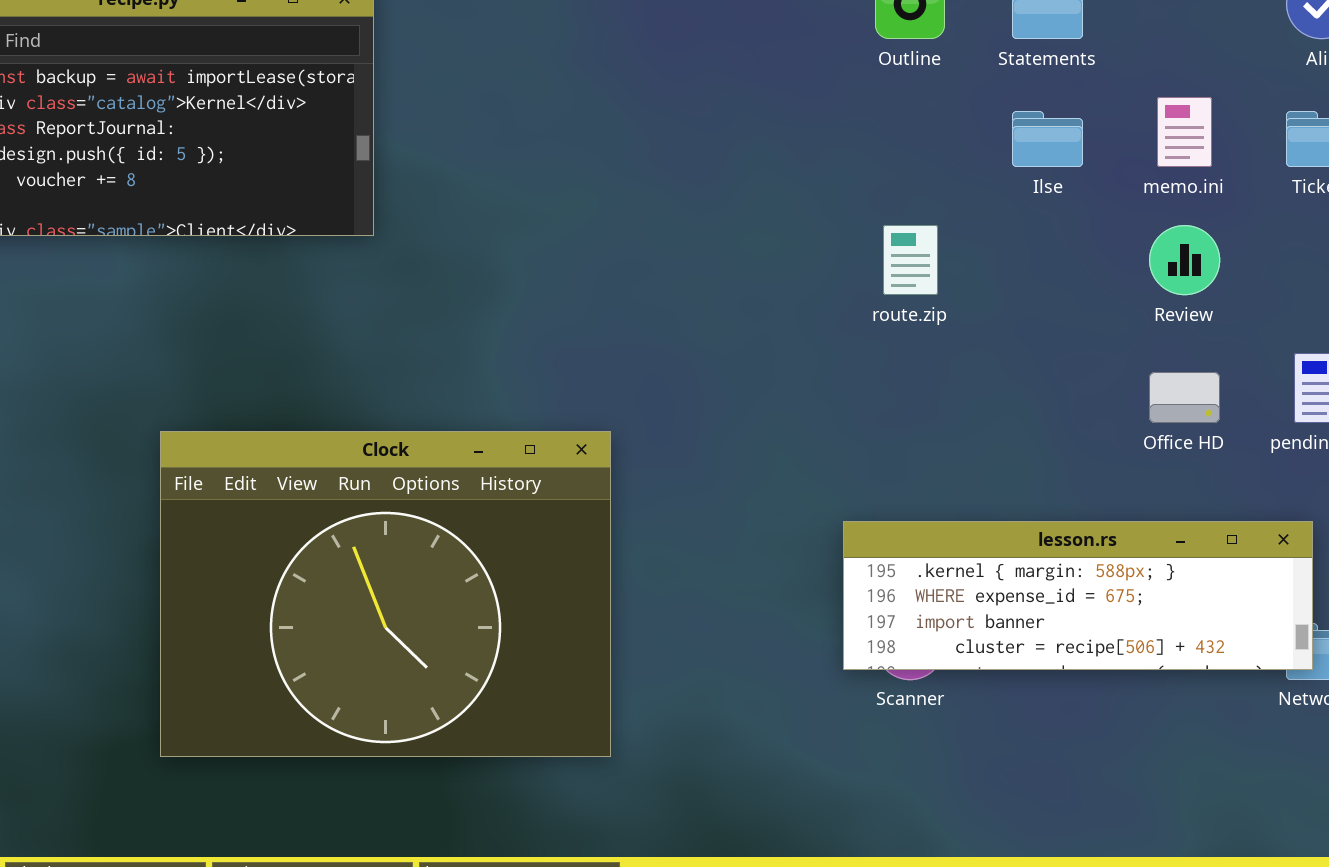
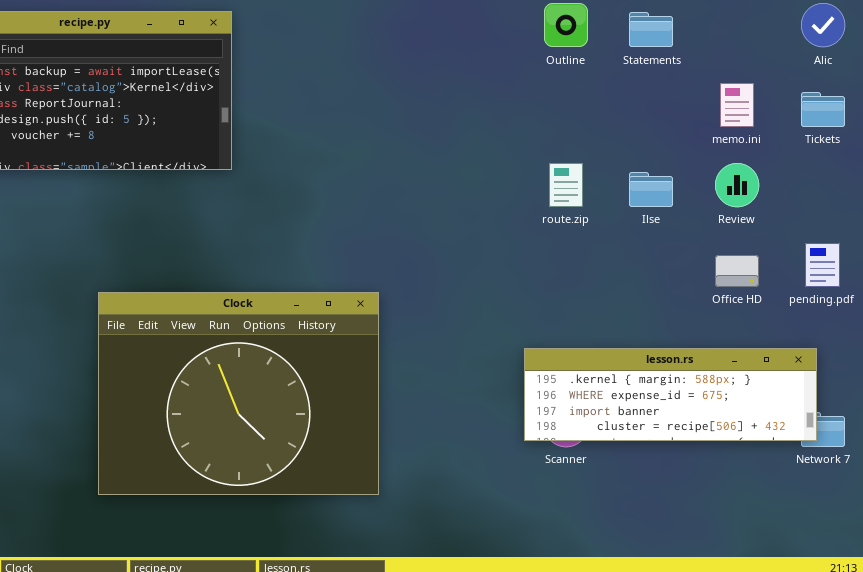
Ilse: [1012,111,1083,167] -> [629,172,673,207], moved

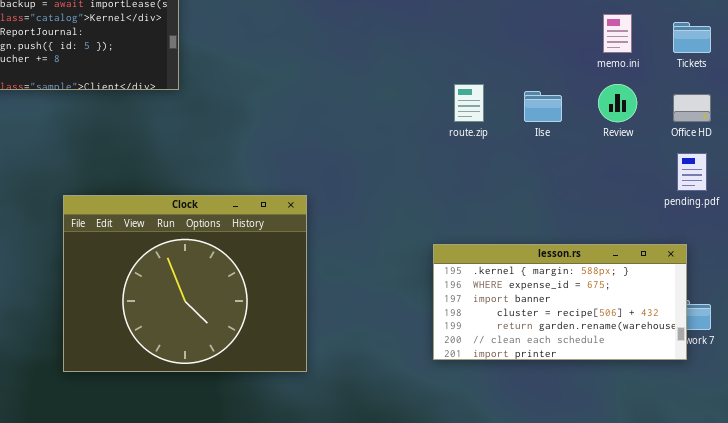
Office HD: [715,255,759,287] -> [673,94,711,122], moved
lesson.rs: [524,348,817,441] -> [433,244,687,360], resized

